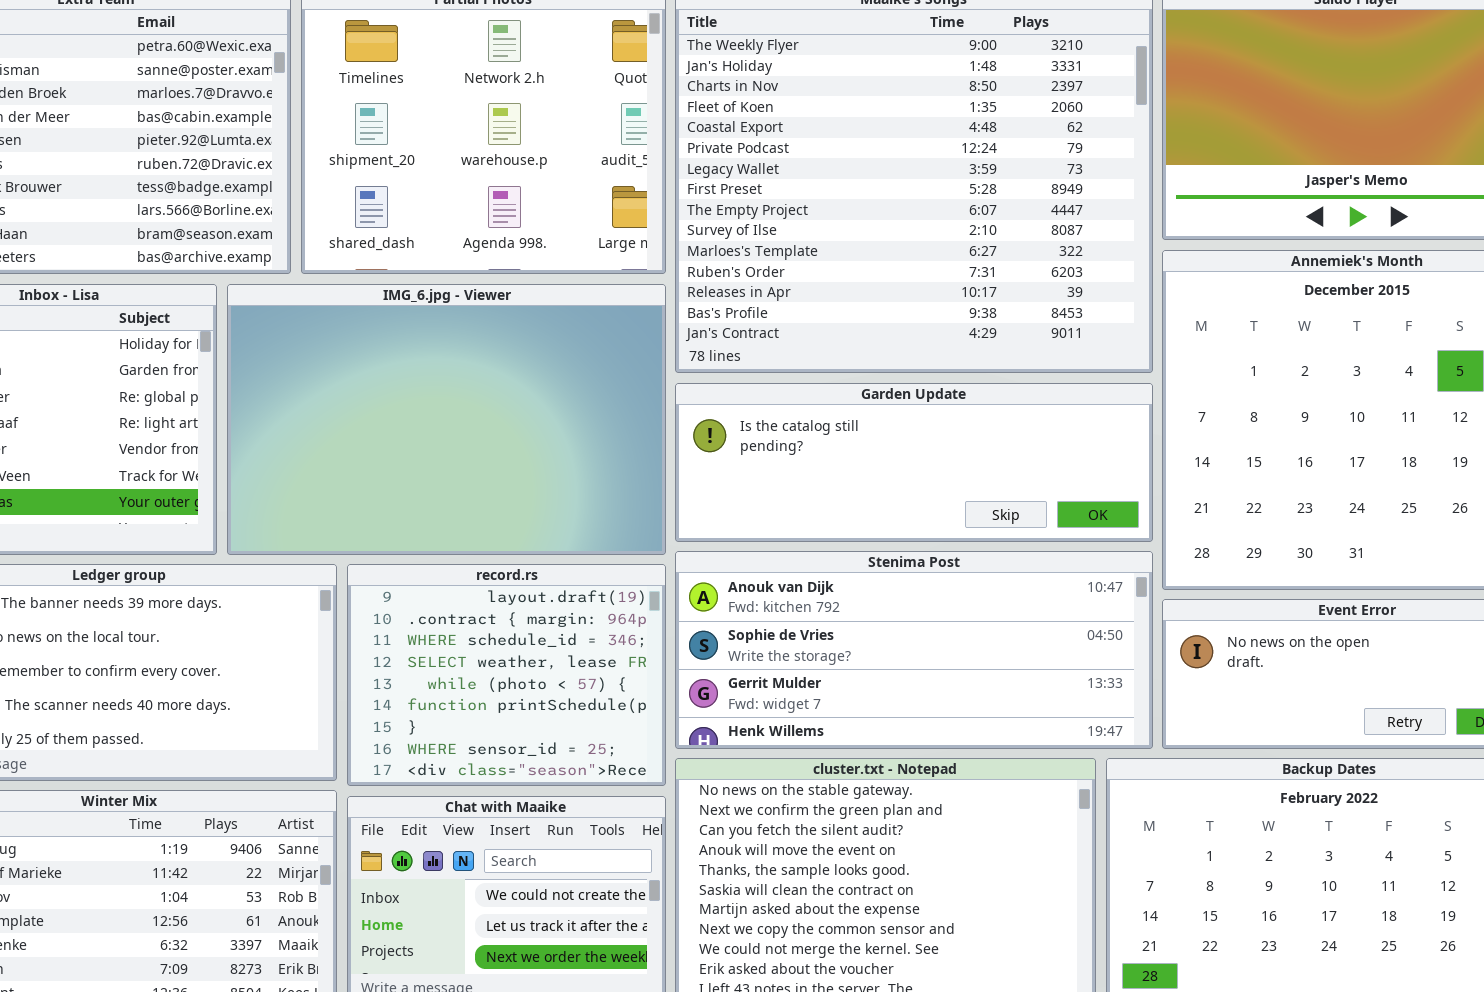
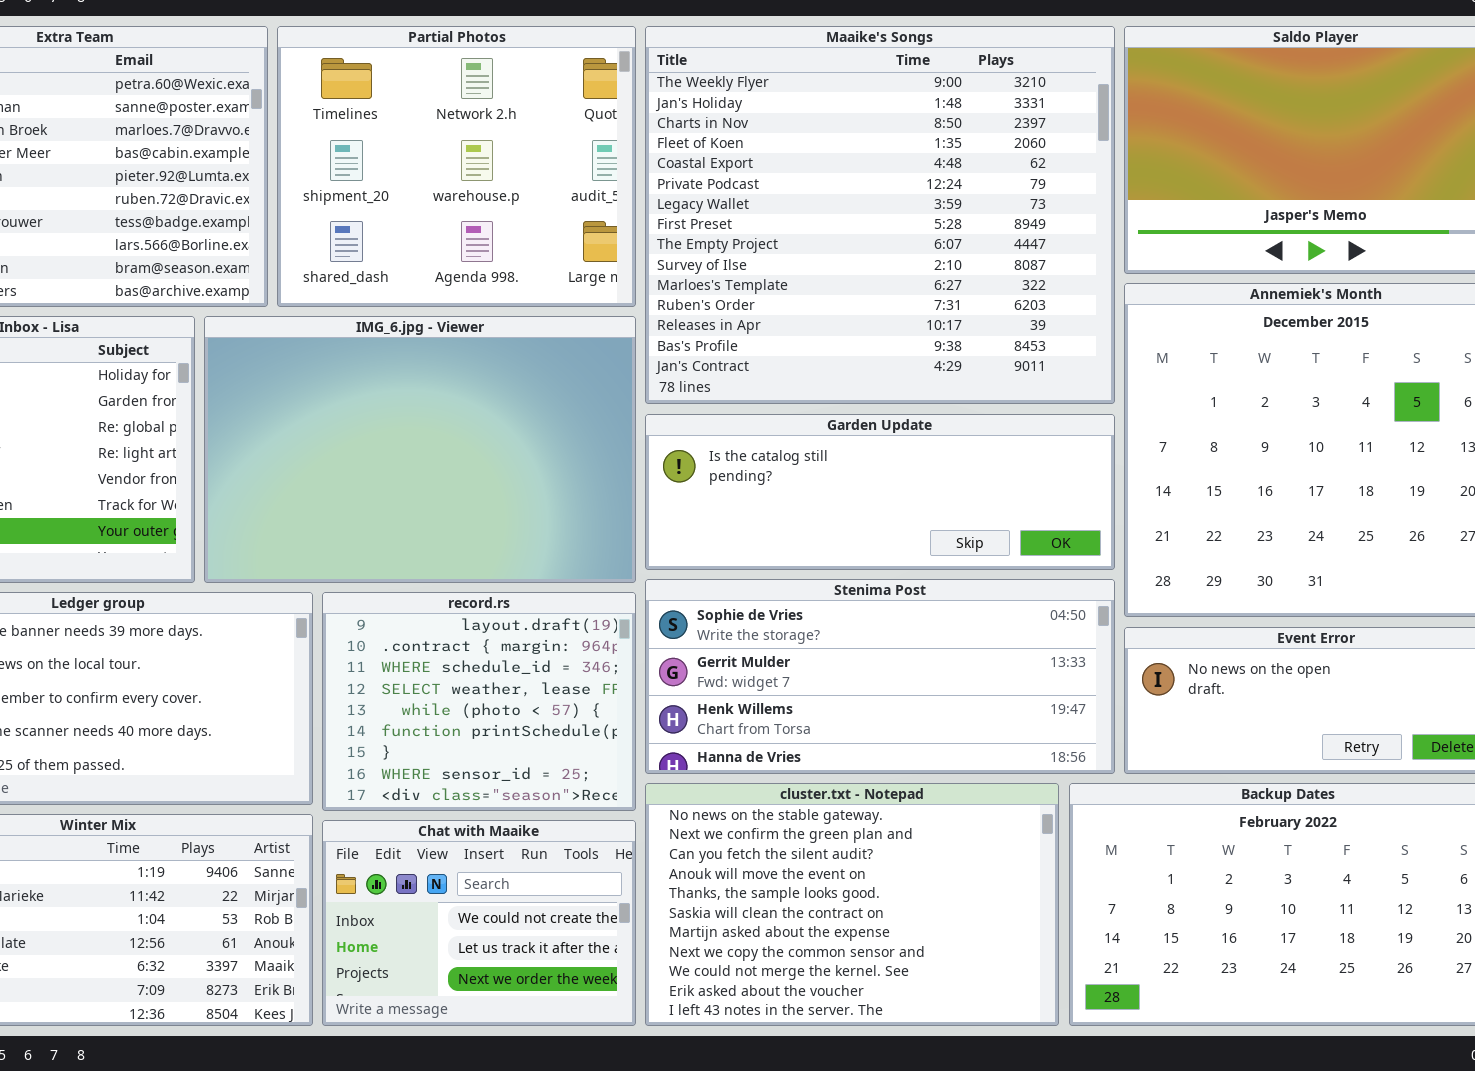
Stenima Post: [675,551,1153,749] -> [645,579,1115,774], scrolled down 1 row

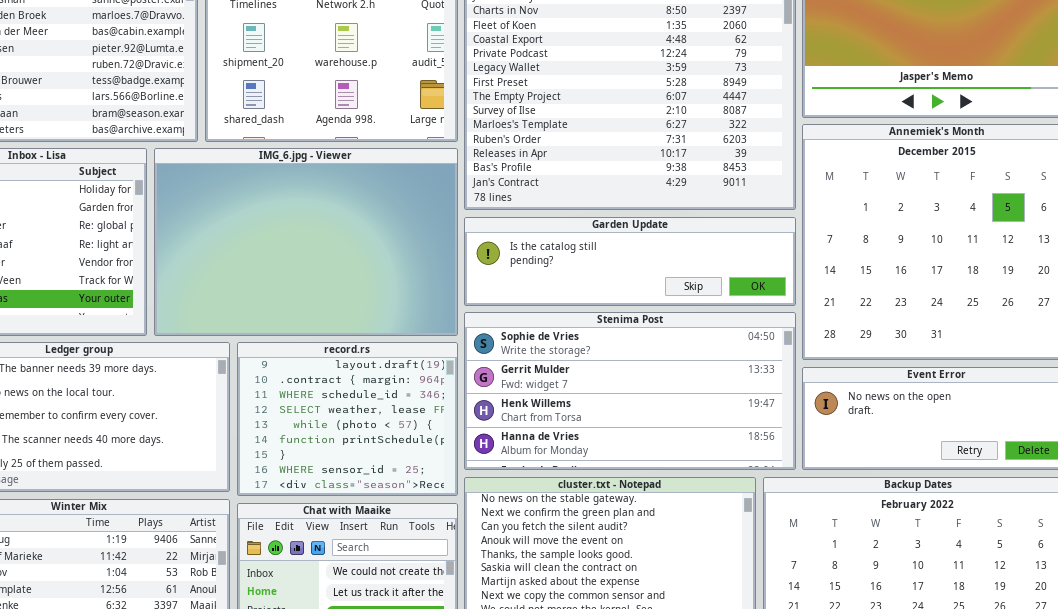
Garden Update: [645,414,1115,570] -> [464,217,796,306], resized
Stenima Post: [645,579,1115,774] -> [464,312,796,470], resized

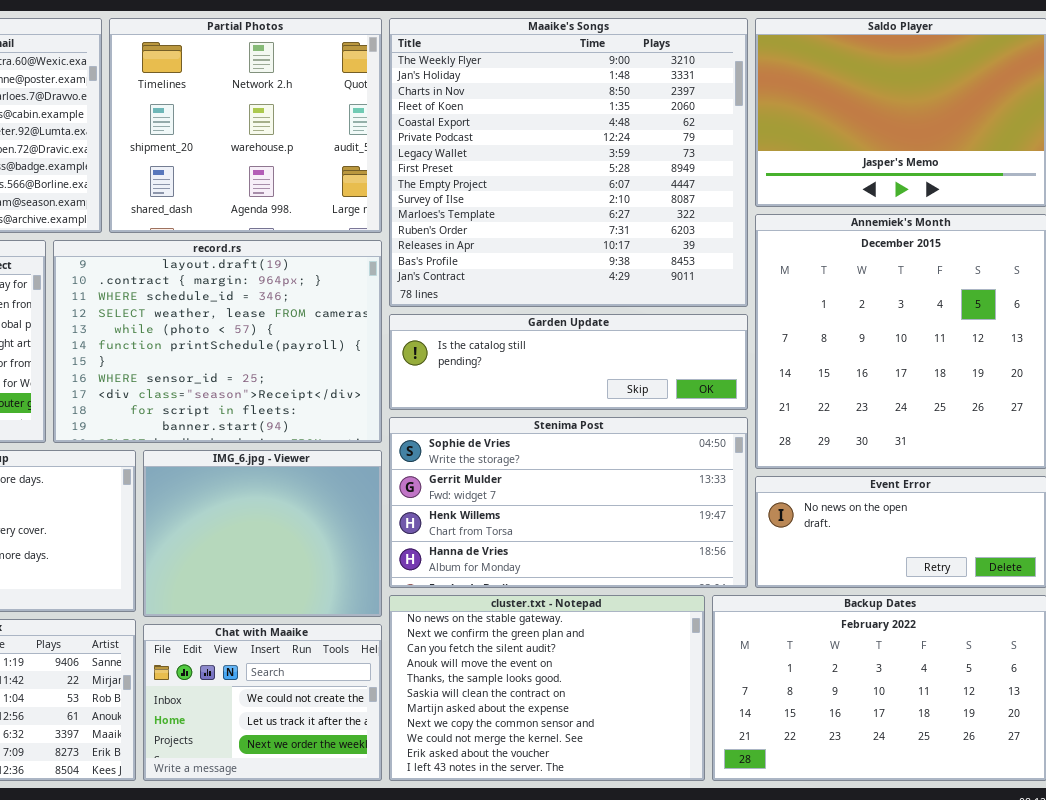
IMG_6.jpg - Viewer: [154,148,458,336] -> [143,450,382,617], moved, resized
record.rs: [237,342,458,496] -> [53,240,382,443], moved, resized

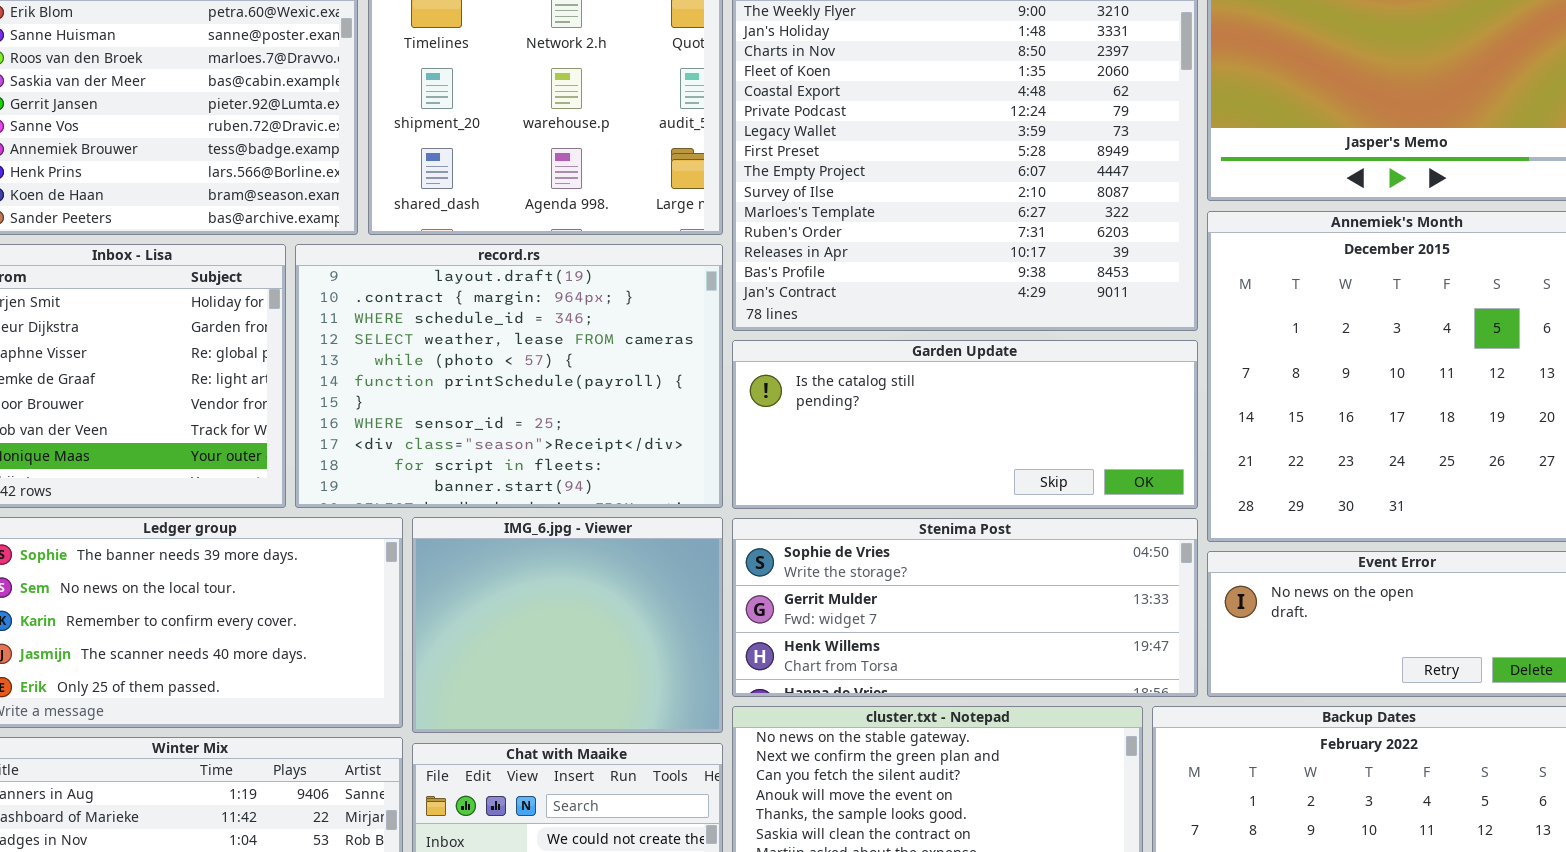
Garden Update: [389,314,748,410] -> [732,340,1198,509], resized
Stenima Post: [389,417,748,588] -> [732,518,1198,697], resized

